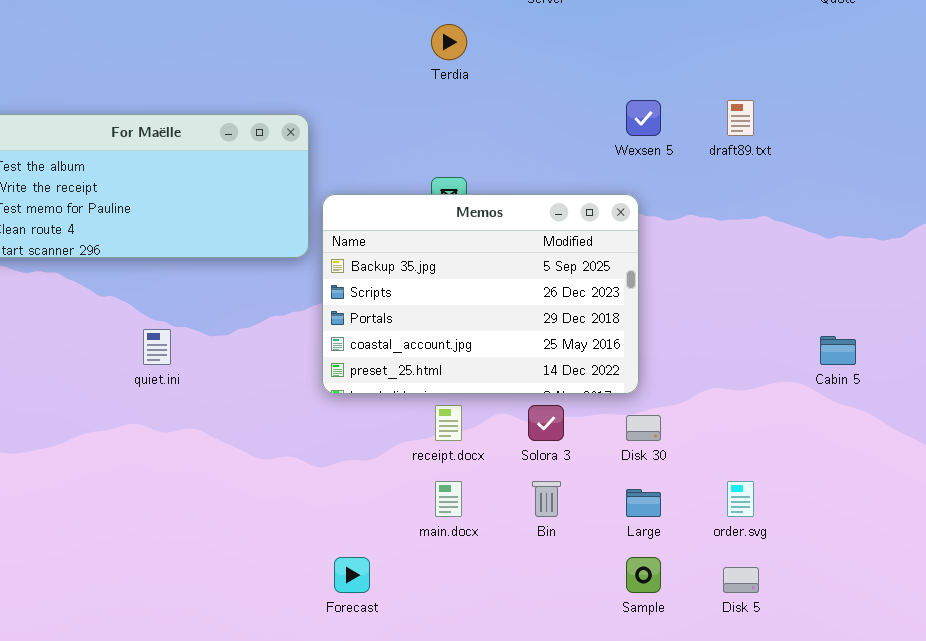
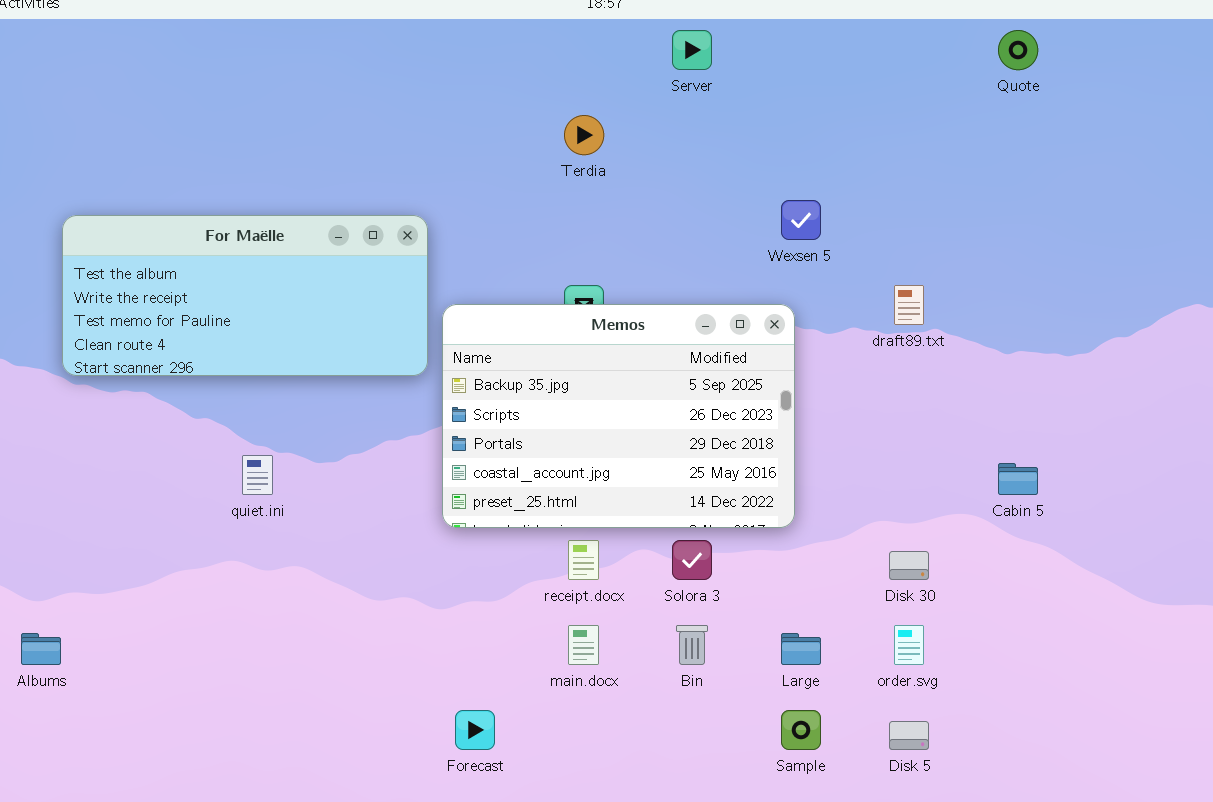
draft89.txt: [727,100,754,136] -> [894,285,924,325], moved
Disk 30: [626,415,661,441] -> [889,551,929,580], moved

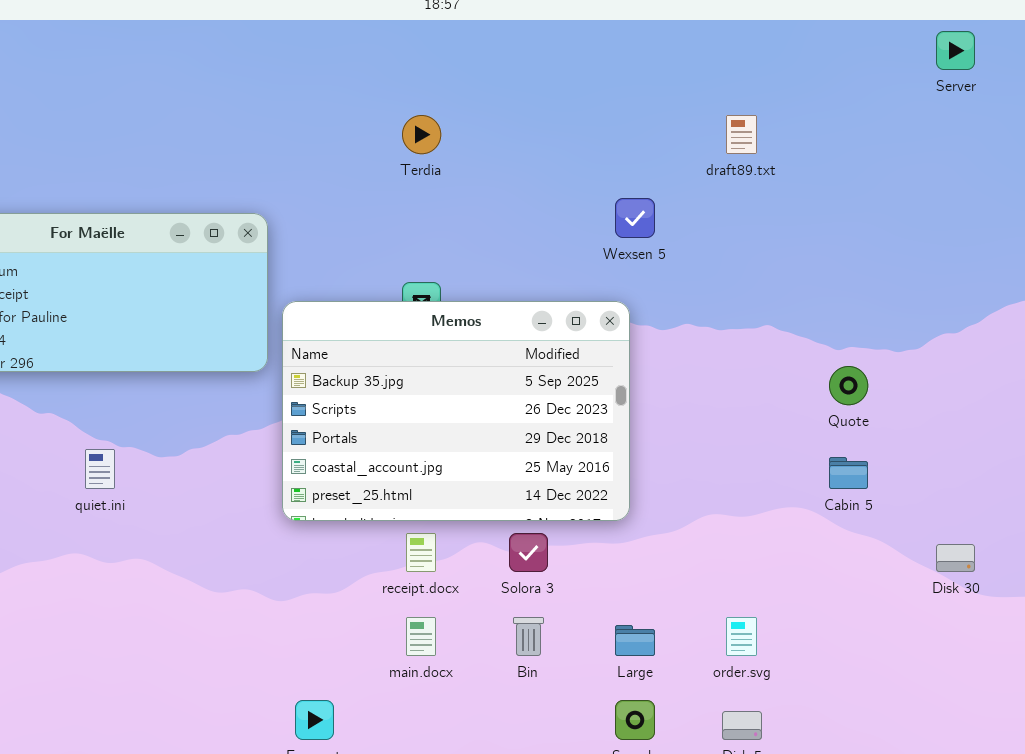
Server: [672,30,712,70] -> [936,31,975,70], moved
Quote: [998,30,1038,70] -> [829,366,868,405], moved
draft89.txt: [894,285,924,325] -> [726,115,757,154], moved
Disk 30: [889,551,929,580] -> [936,544,975,572], moved

